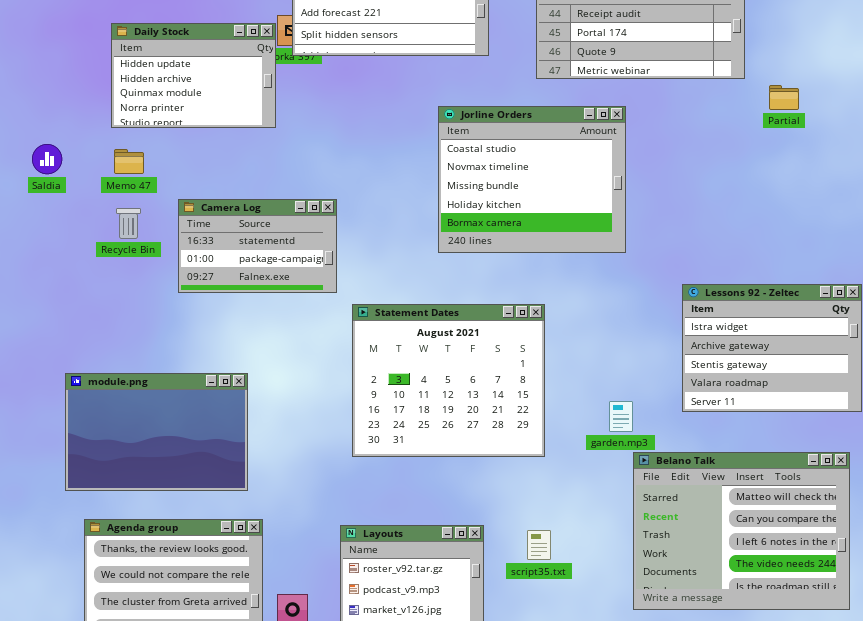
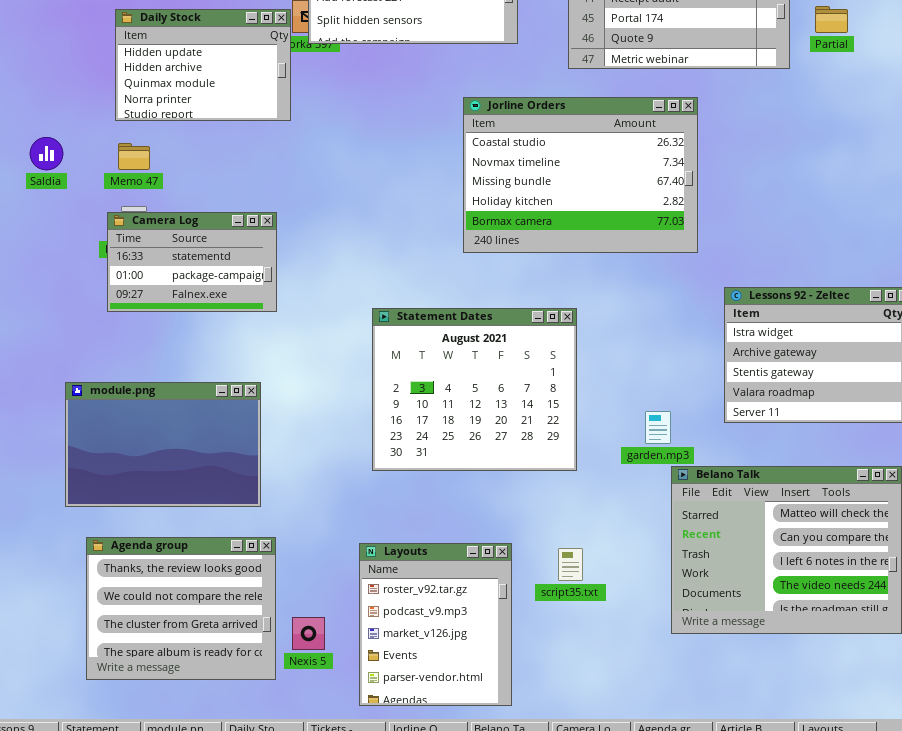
Partial: [769,85,799,110] -> [815,6,848,33], moved
Jorline Orders: [438,106,626,253] -> [463,97,698,253], resized
Camera Log: [178,199,337,293] -> [107,212,277,312], moved

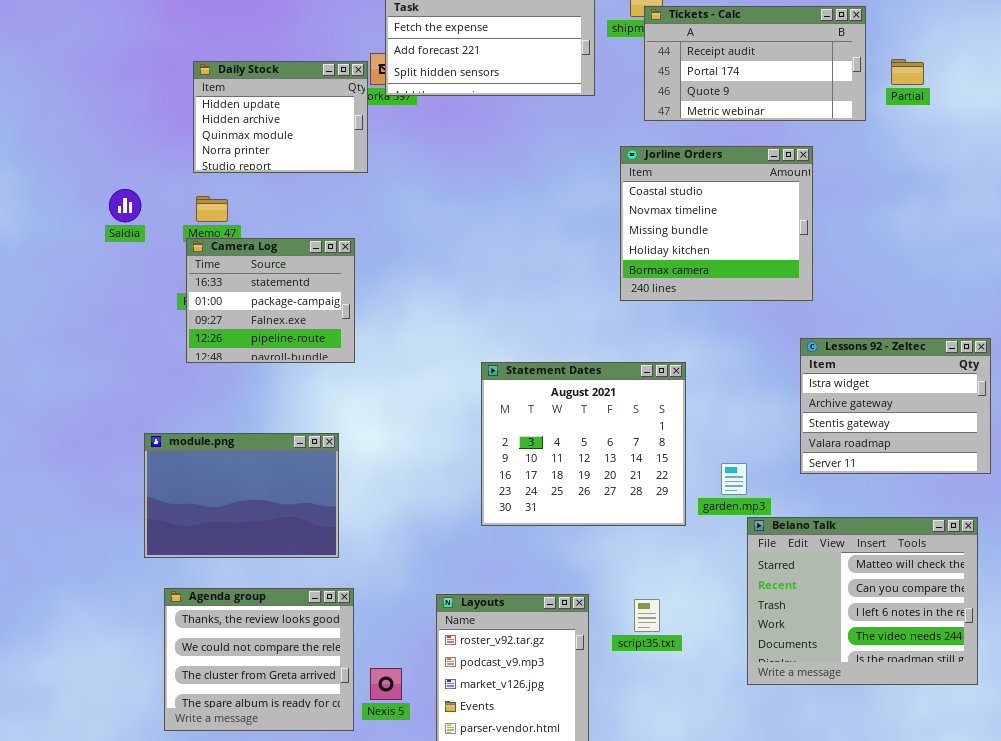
Jorline Orders: [463,97,698,253] -> [620,146,813,301], moved, resized
Camera Log: [107,212,277,312] -> [186,238,355,363], resized
Statement Dates: [372,308,577,471] -> [481,362,686,526], moved

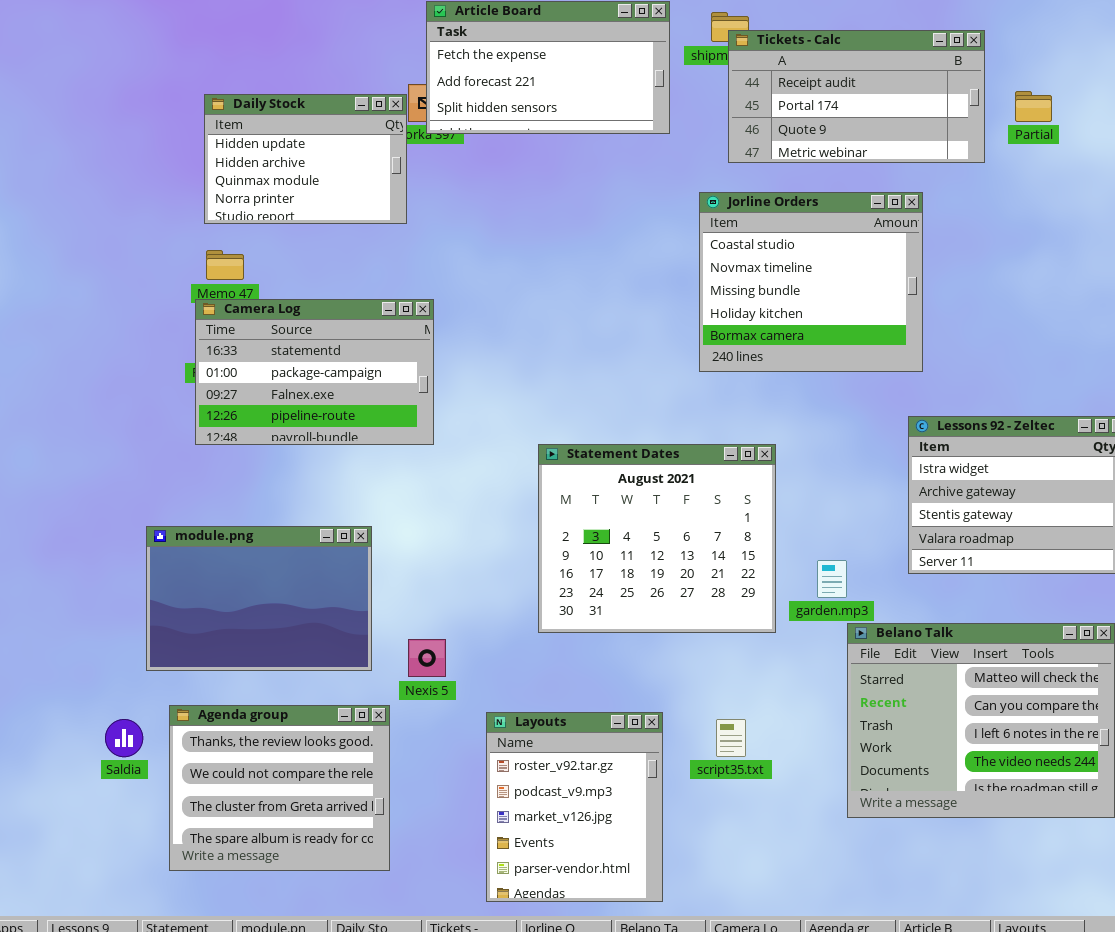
Saldia: [109,189,141,222] -> [105,719,143,757], moved
Camera Log: [186,238,355,363] -> [195,299,434,445], resized
Nexis 5: [370,668,402,700] -> [408,639,446,677], moved

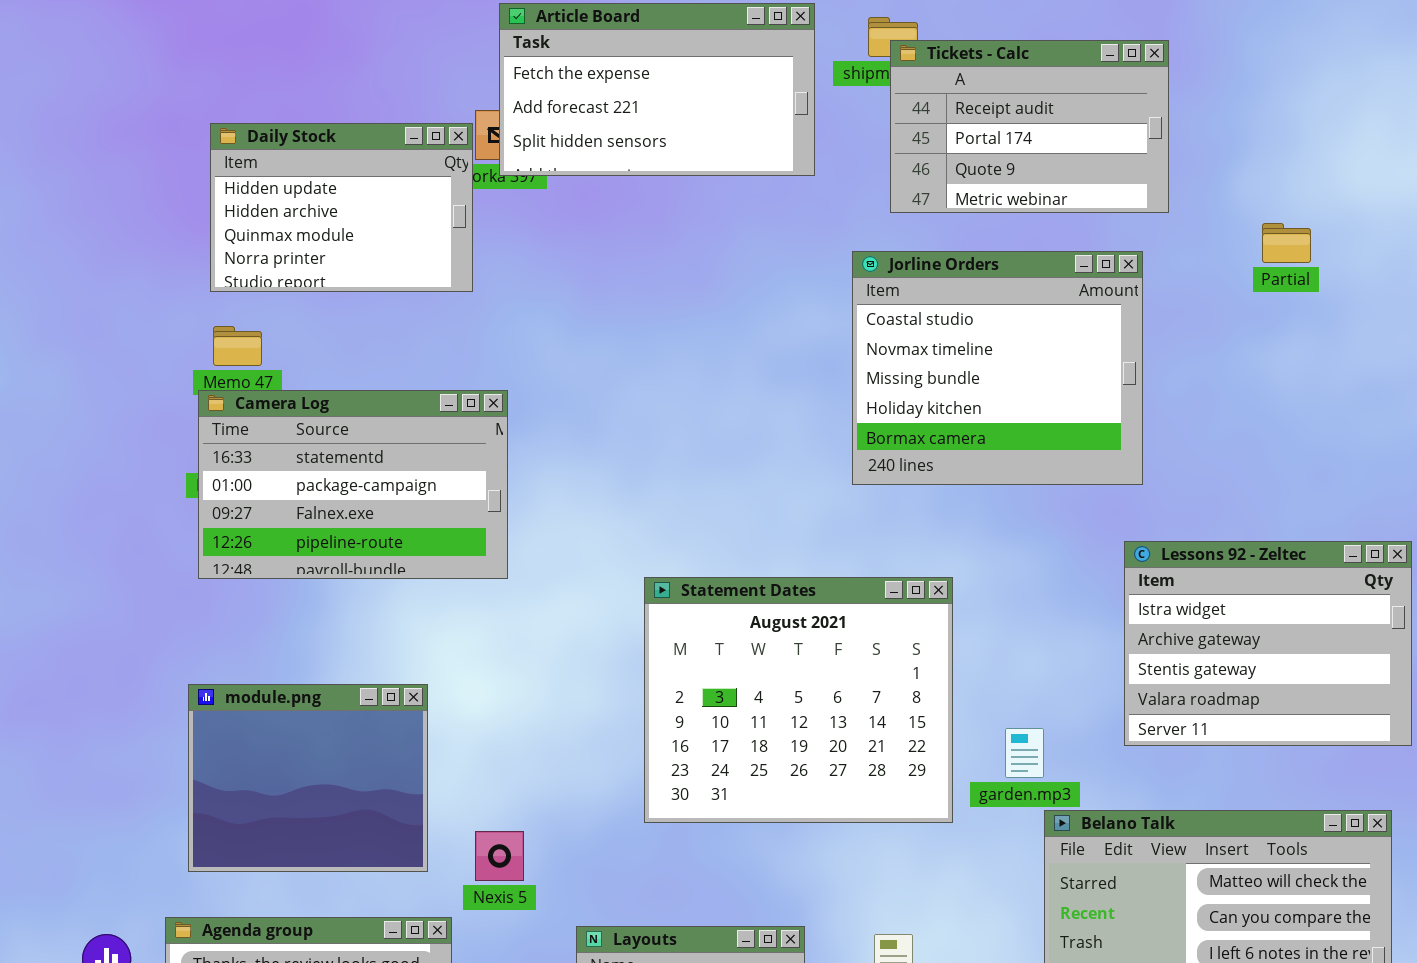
Tickets - Calc: [728,30,985,163] -> [890,40,1169,213], resized
Partial: [1015,91,1052,122] -> [1262,223,1311,263], moved
module.png: [146,526,372,671] -> [188,684,428,872], resized

